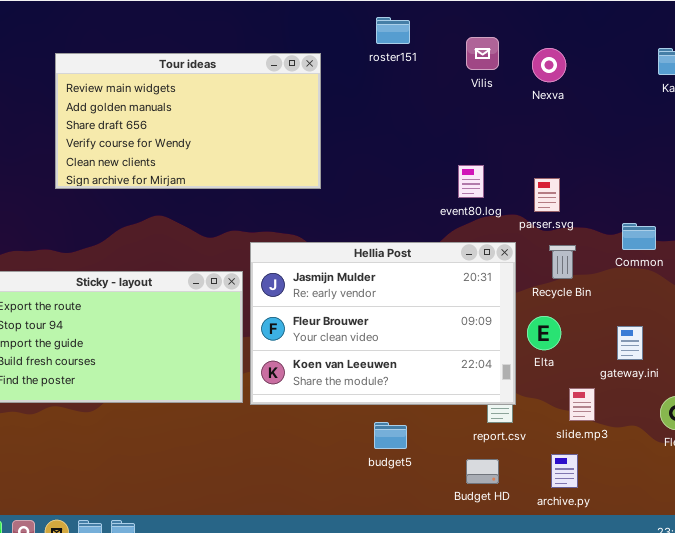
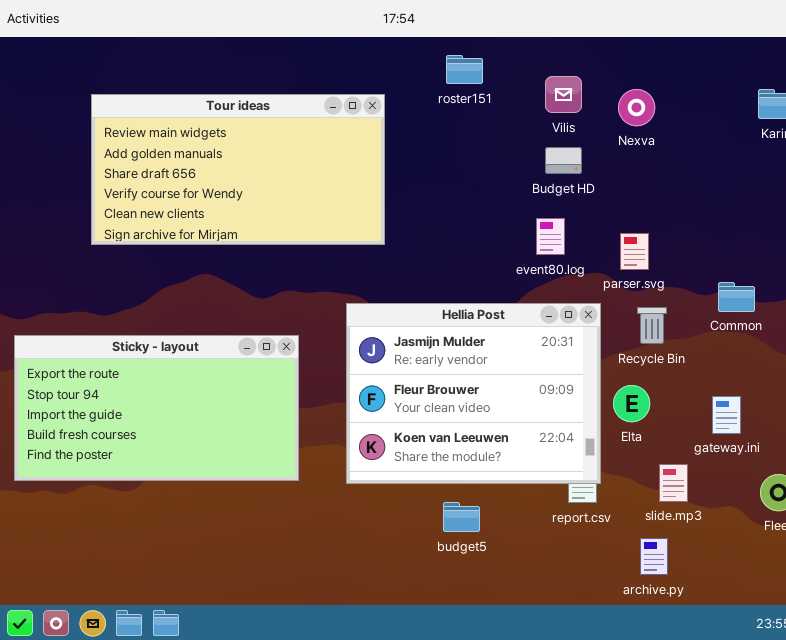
Hellia Post: [250,242,516,405] -> [346,303,601,484], resized
Budget HD: [466,459,499,484] -> [545,147,582,174], moved

